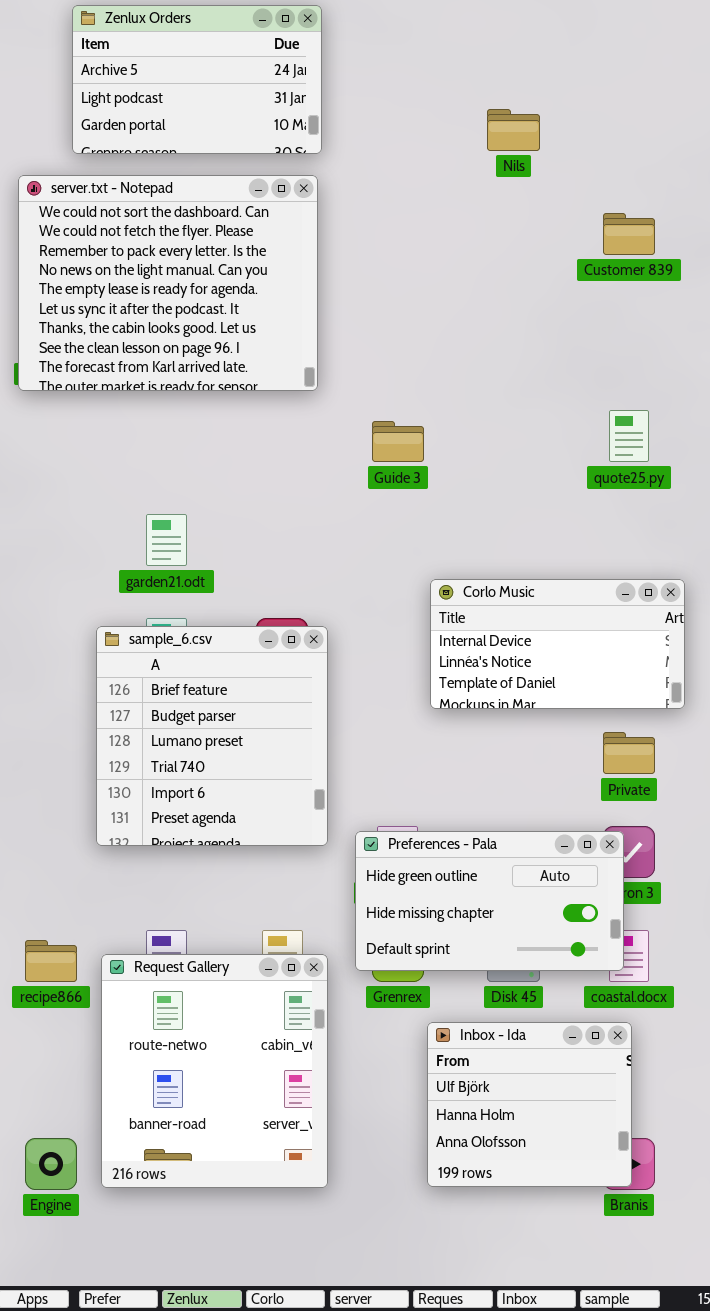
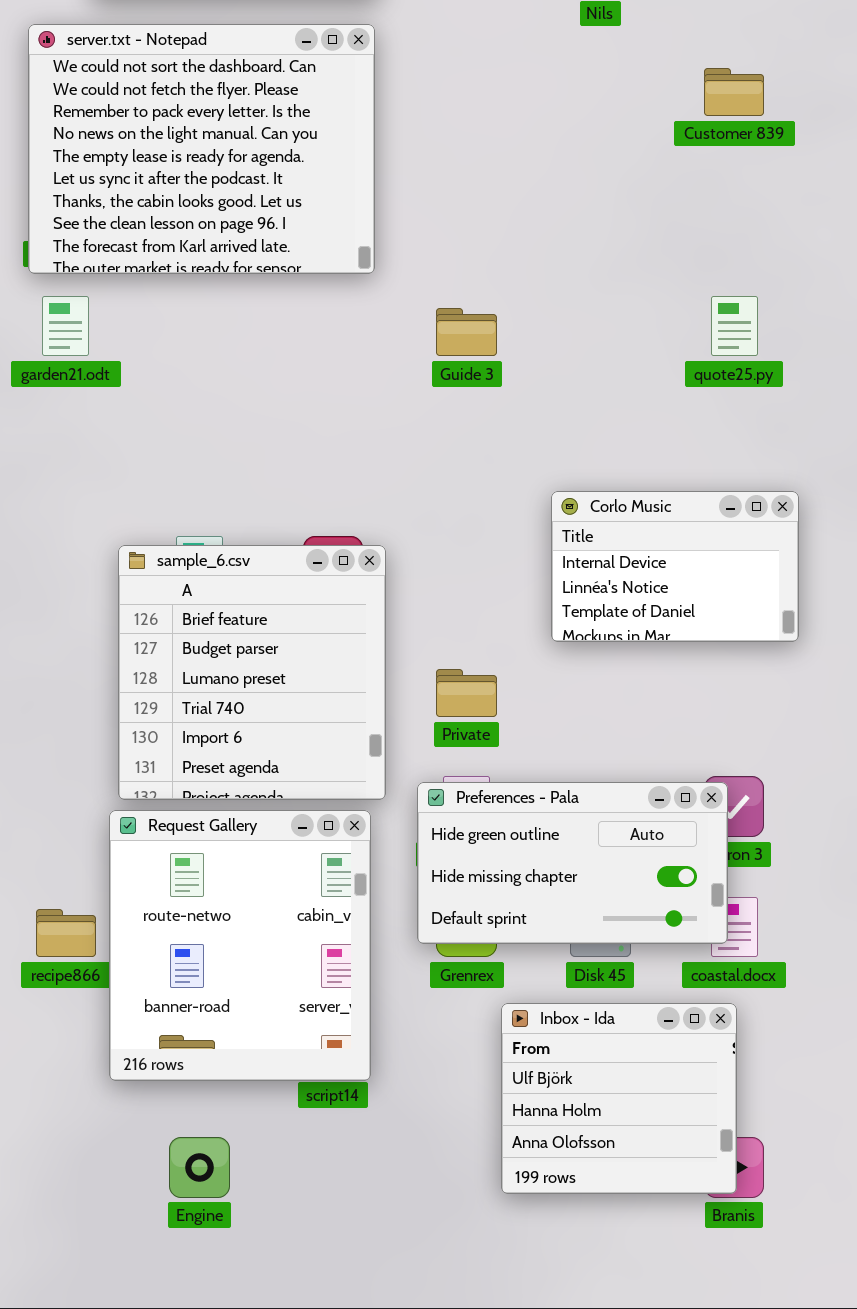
garden21.odt: [146,514,187,566] -> [42,296,89,356], moved
Corlo Music: [430,579,685,709] -> [551,491,799,642], resized
Private: [603,732,655,774] -> [436,669,497,717], moved
Request Gallery: [101,954,328,1188] -> [109,810,371,1081], moved
Engine: [25,1138,77,1190] -> [169,1137,230,1198], moved

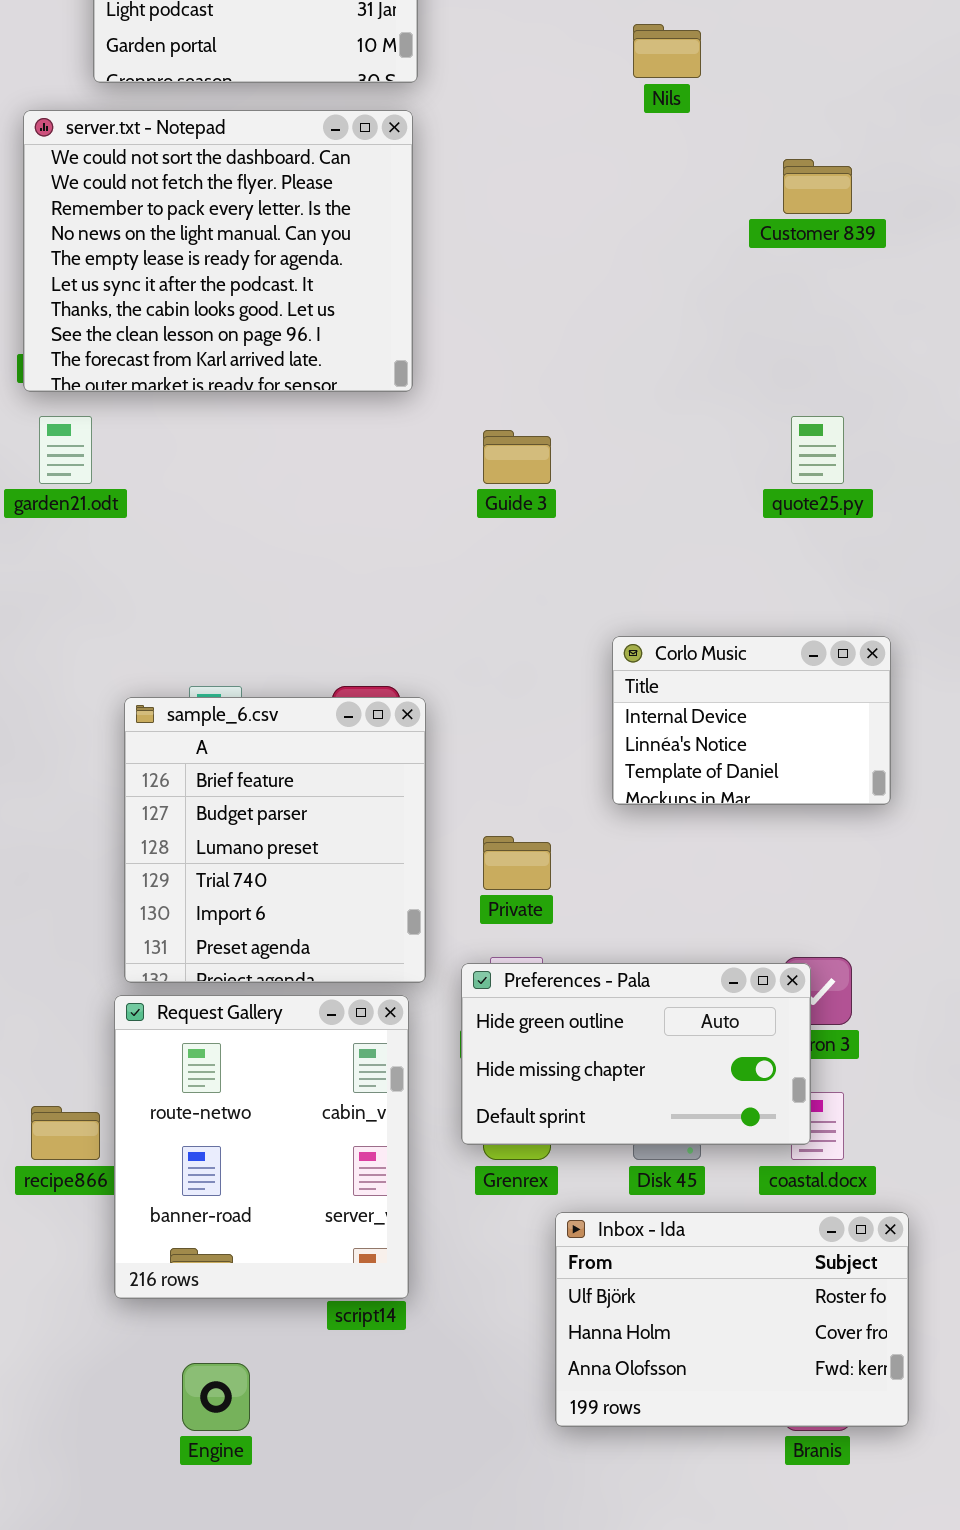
Inbox - Ida: [501,1003,737,1194] -> [555,1212,909,1427], resized

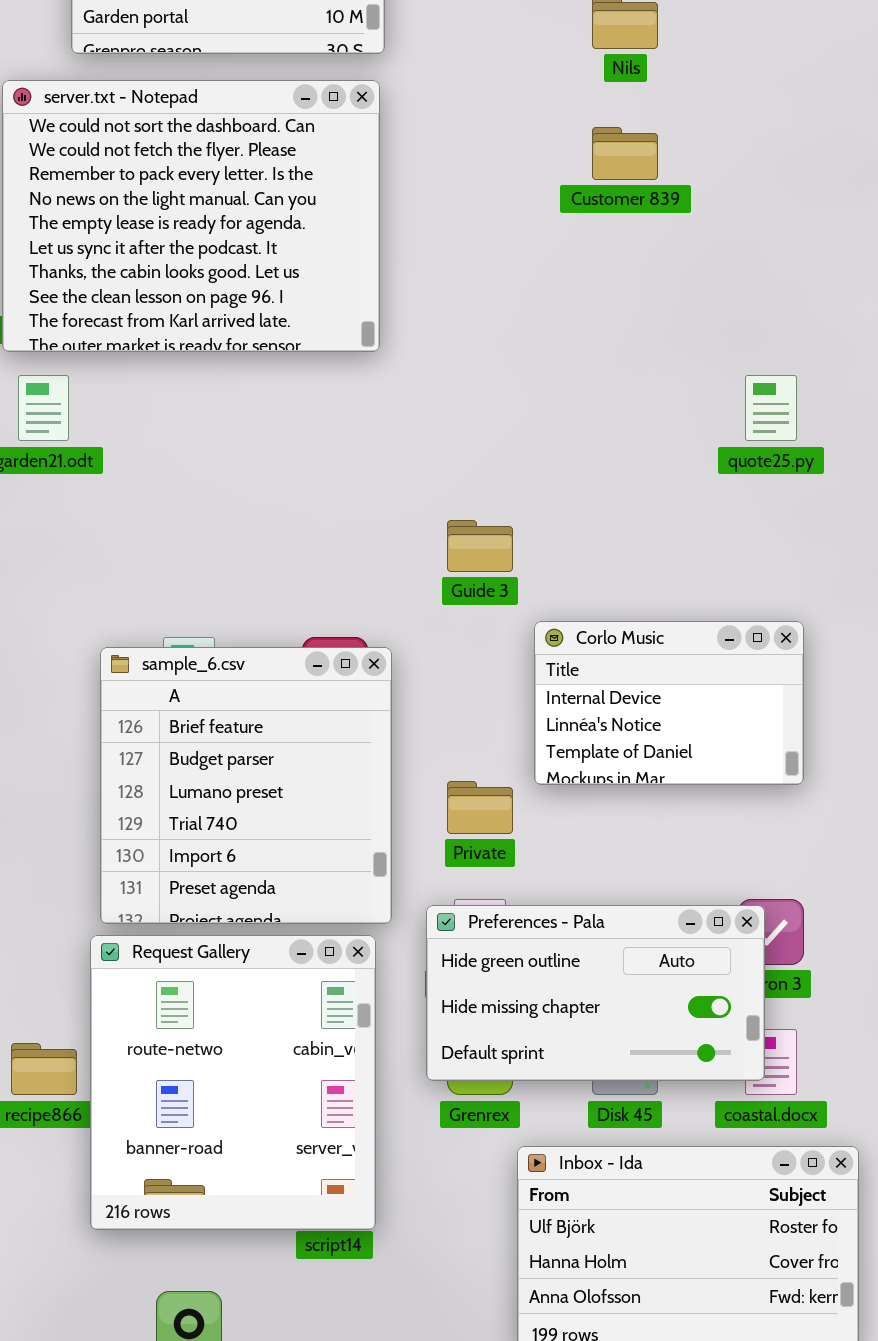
Customer 839: [783,159,852,214] -> [592,127,658,180], moved
Guide 3: [483,430,551,484] -> [447,520,513,572], moved
Corlo Music: [612,636,891,805] -> [534,621,804,785], moved

